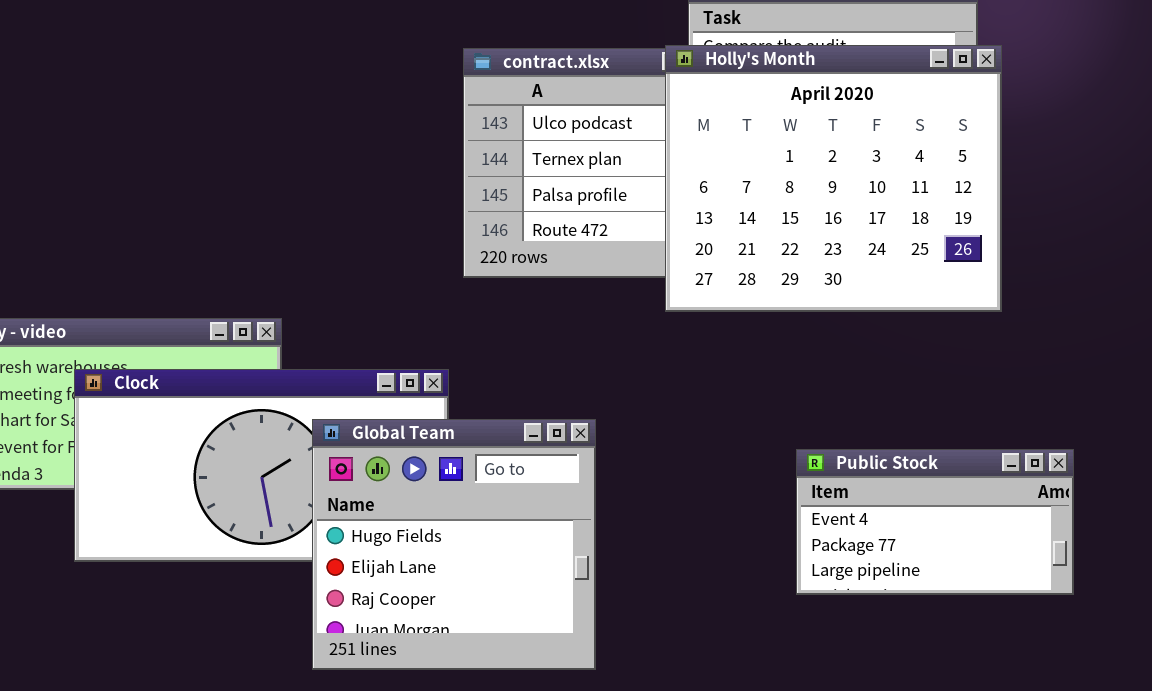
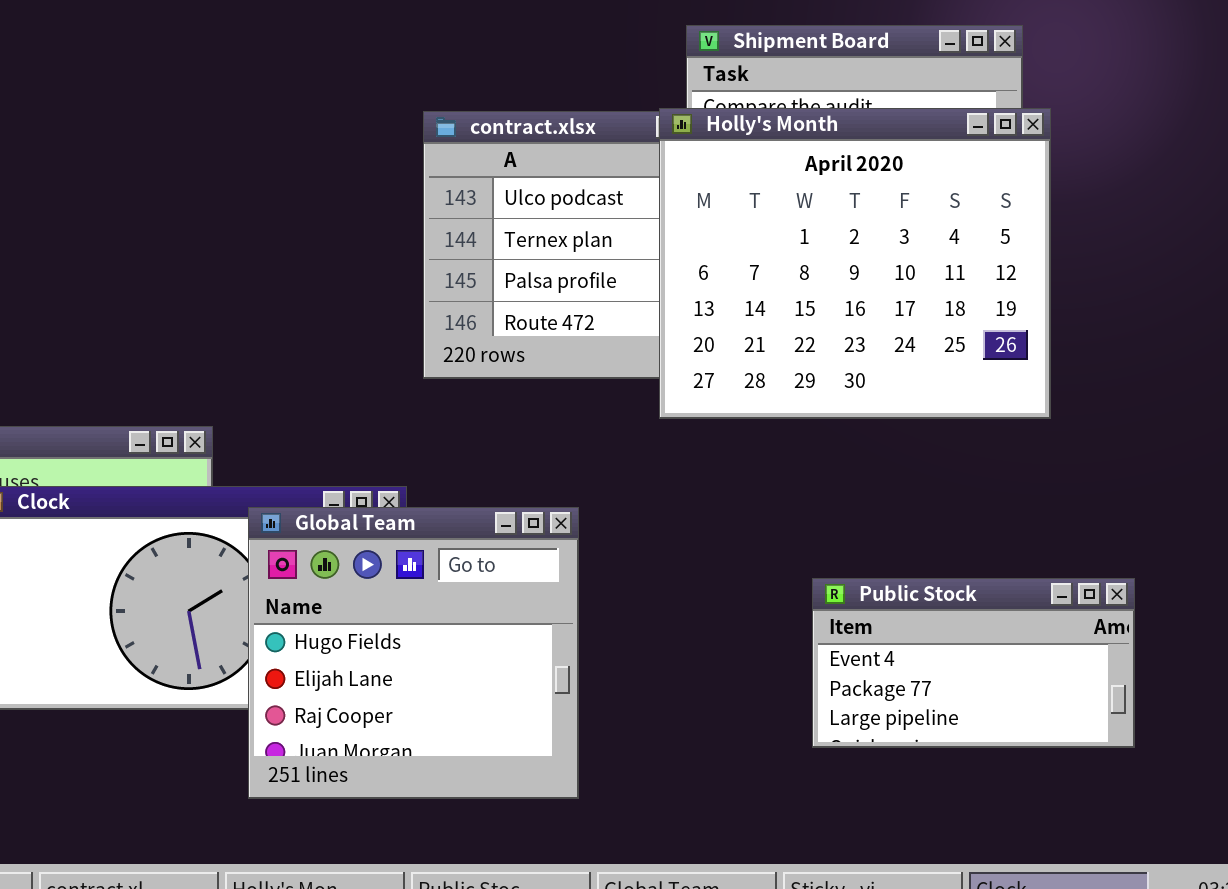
Global Team: [312,419,596,670] -> [248,507,579,799], moved

